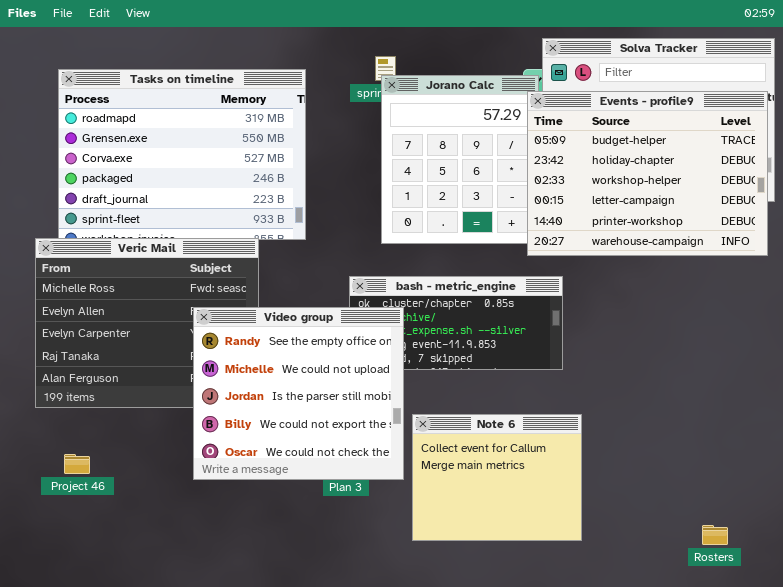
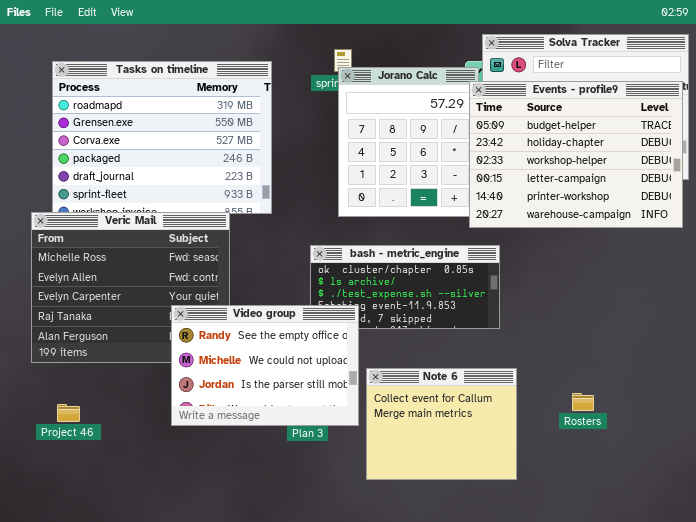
Video group: [193,307,404,480] -> [171,305,359,426], resized
Rosters: [702,525,728,545] -> [572,393,594,411], moved

